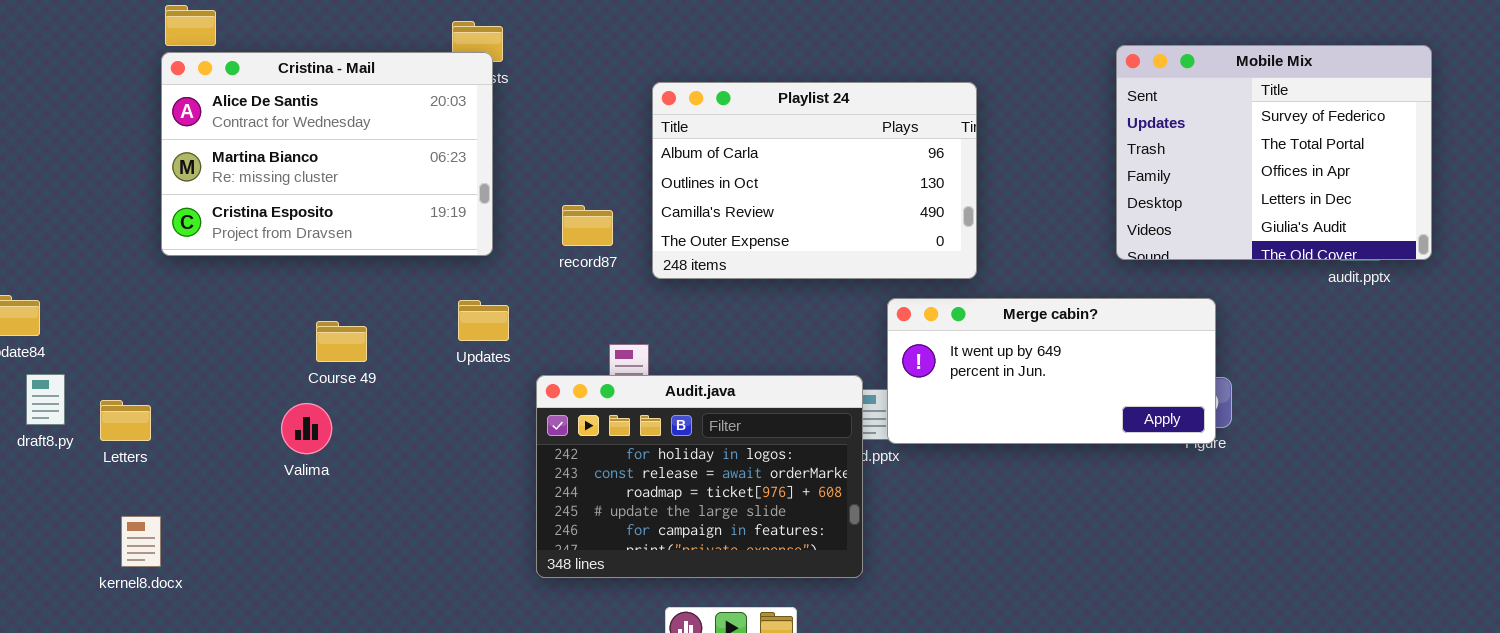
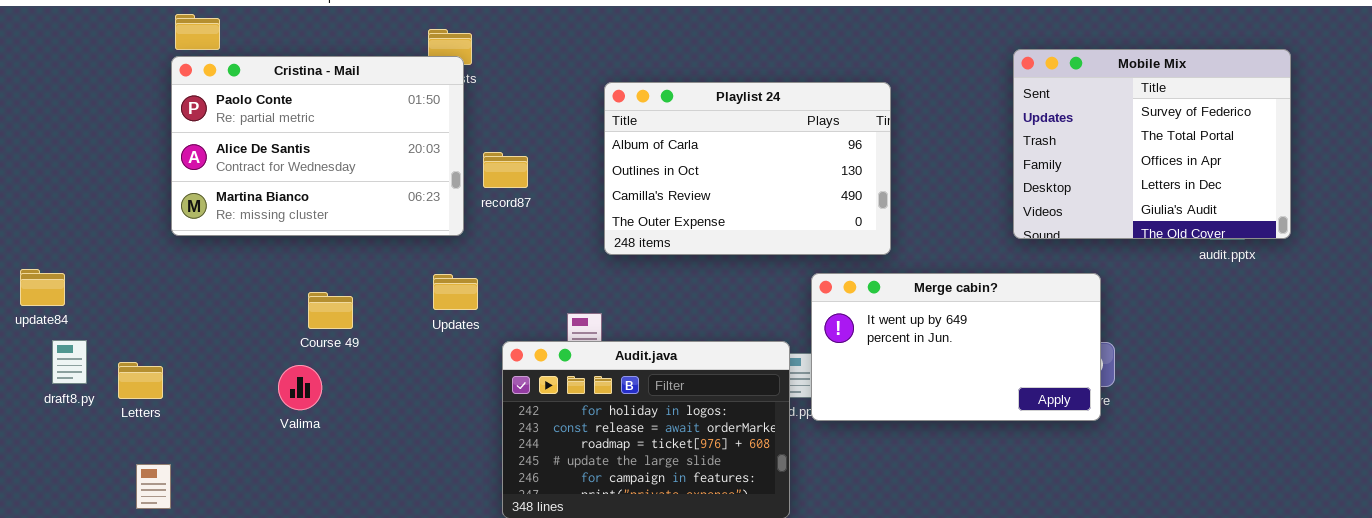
Cristina - Mail: [161,52,493,256] -> [171,56,464,236], scrolled up 1 row
record87: [562,205,613,246] -> [483,152,528,188], moved
Merge cabin?: [887,298,1216,444] -> [811,273,1101,421], resized

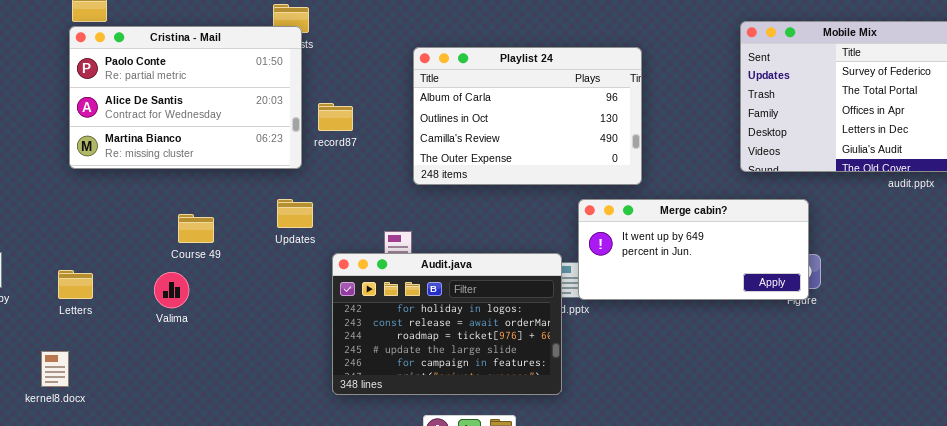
Merge cabin?: [811,273,1101,421] -> [578,199,809,300], resized
Letters: [118,362,163,399] -> [58,270,93,299], moved

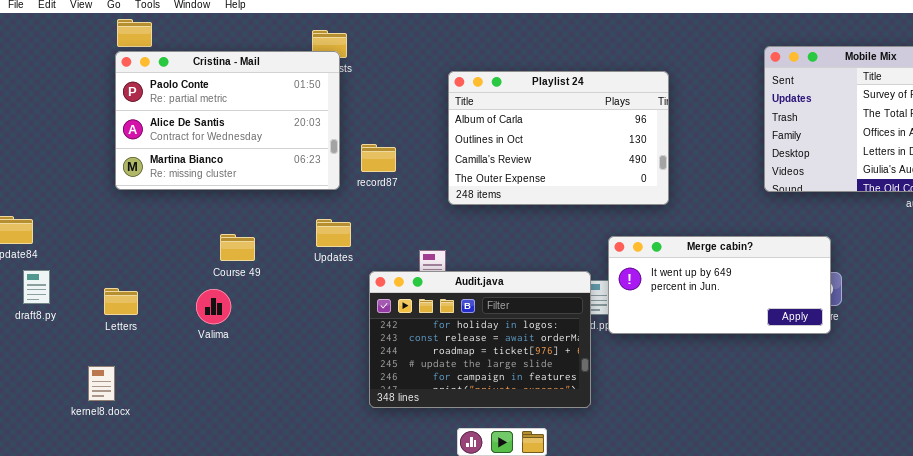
record87: [318,103,353,131] -> [361,144,396,172], moved
Merge cabin?: [578,199,809,300] -> [608,236,831,334], moved

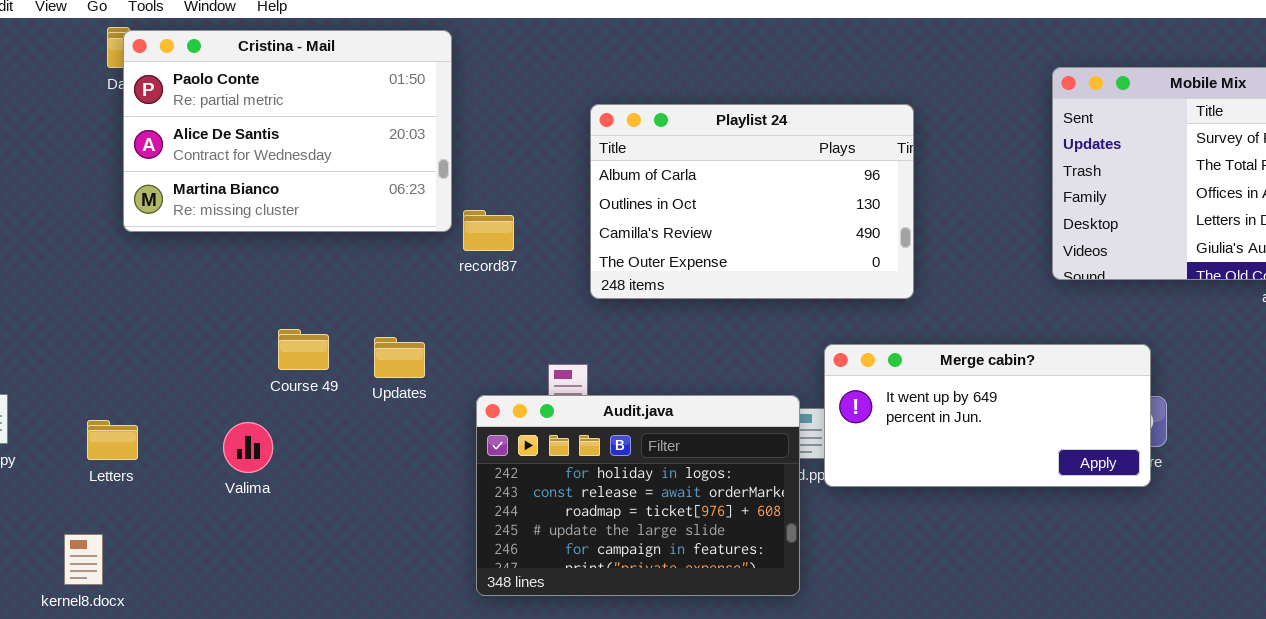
Cristina - Mail: [115,51,340,190] -> [123,30,452,232], moved
Updates: [316,219,351,247] -> [374,337,425,378], moved
Course 49: [220,234,255,261] -> [278,329,329,370], moved

